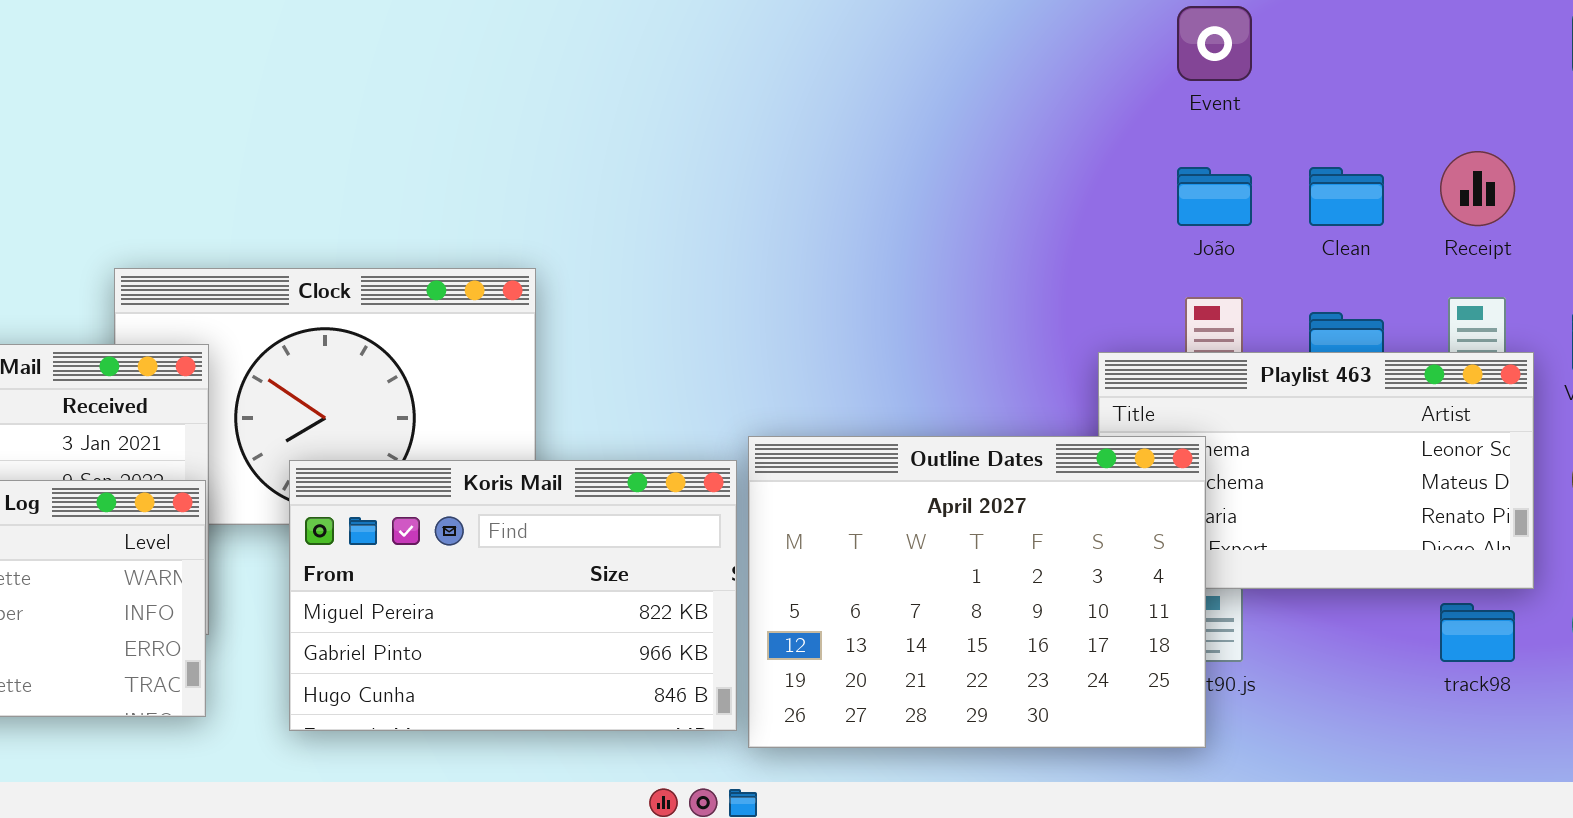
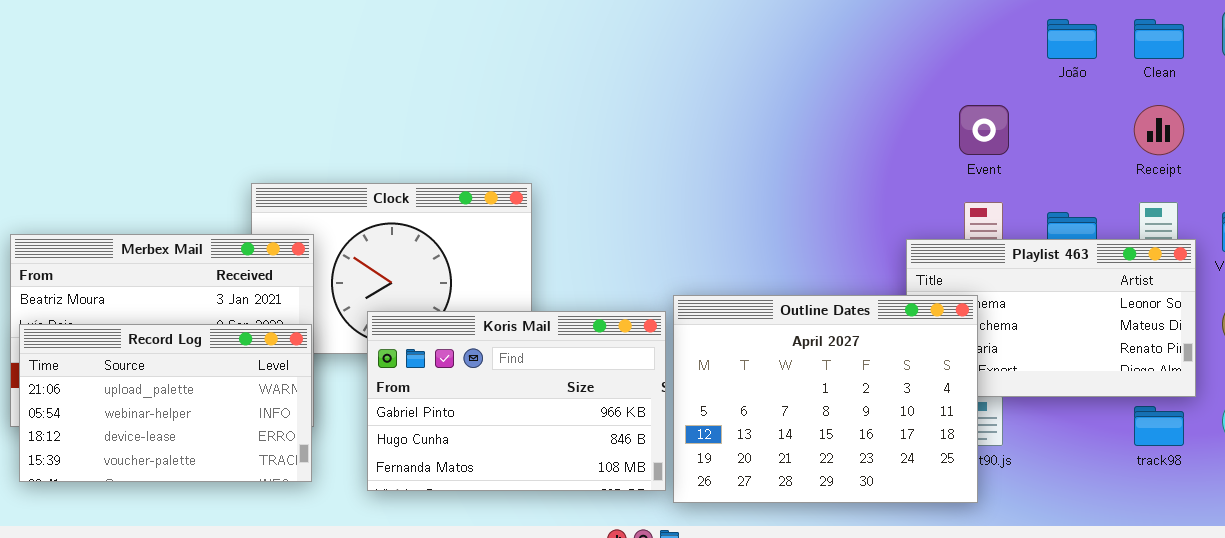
Event: [1177,6,1252,81] -> [959,105,1009,155], moved
João: [1177,167,1252,226] -> [1047,19,1097,59], moved
Clean: [1309,167,1384,226] -> [1134,19,1184,59], moved
Koris Mail: [289,460,737,731] -> [367,311,666,491], scrolled down 1 row

